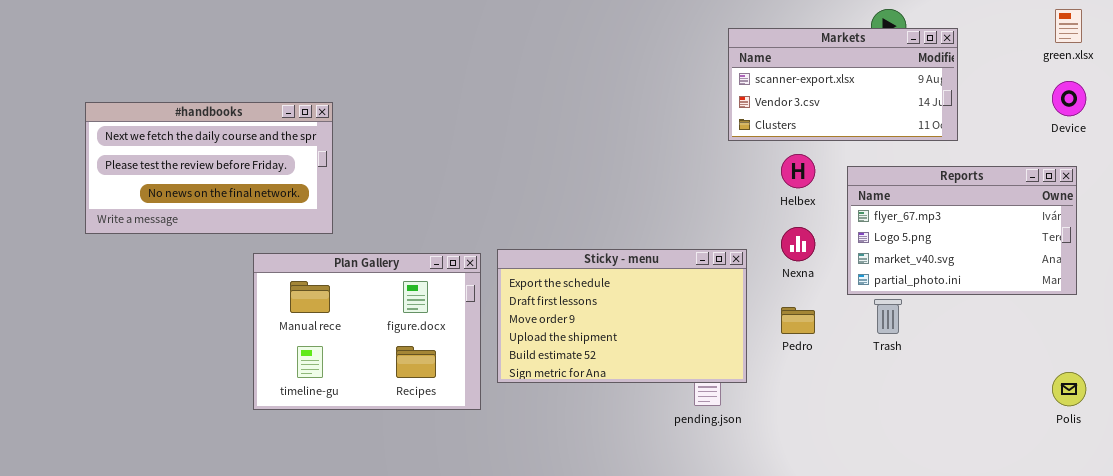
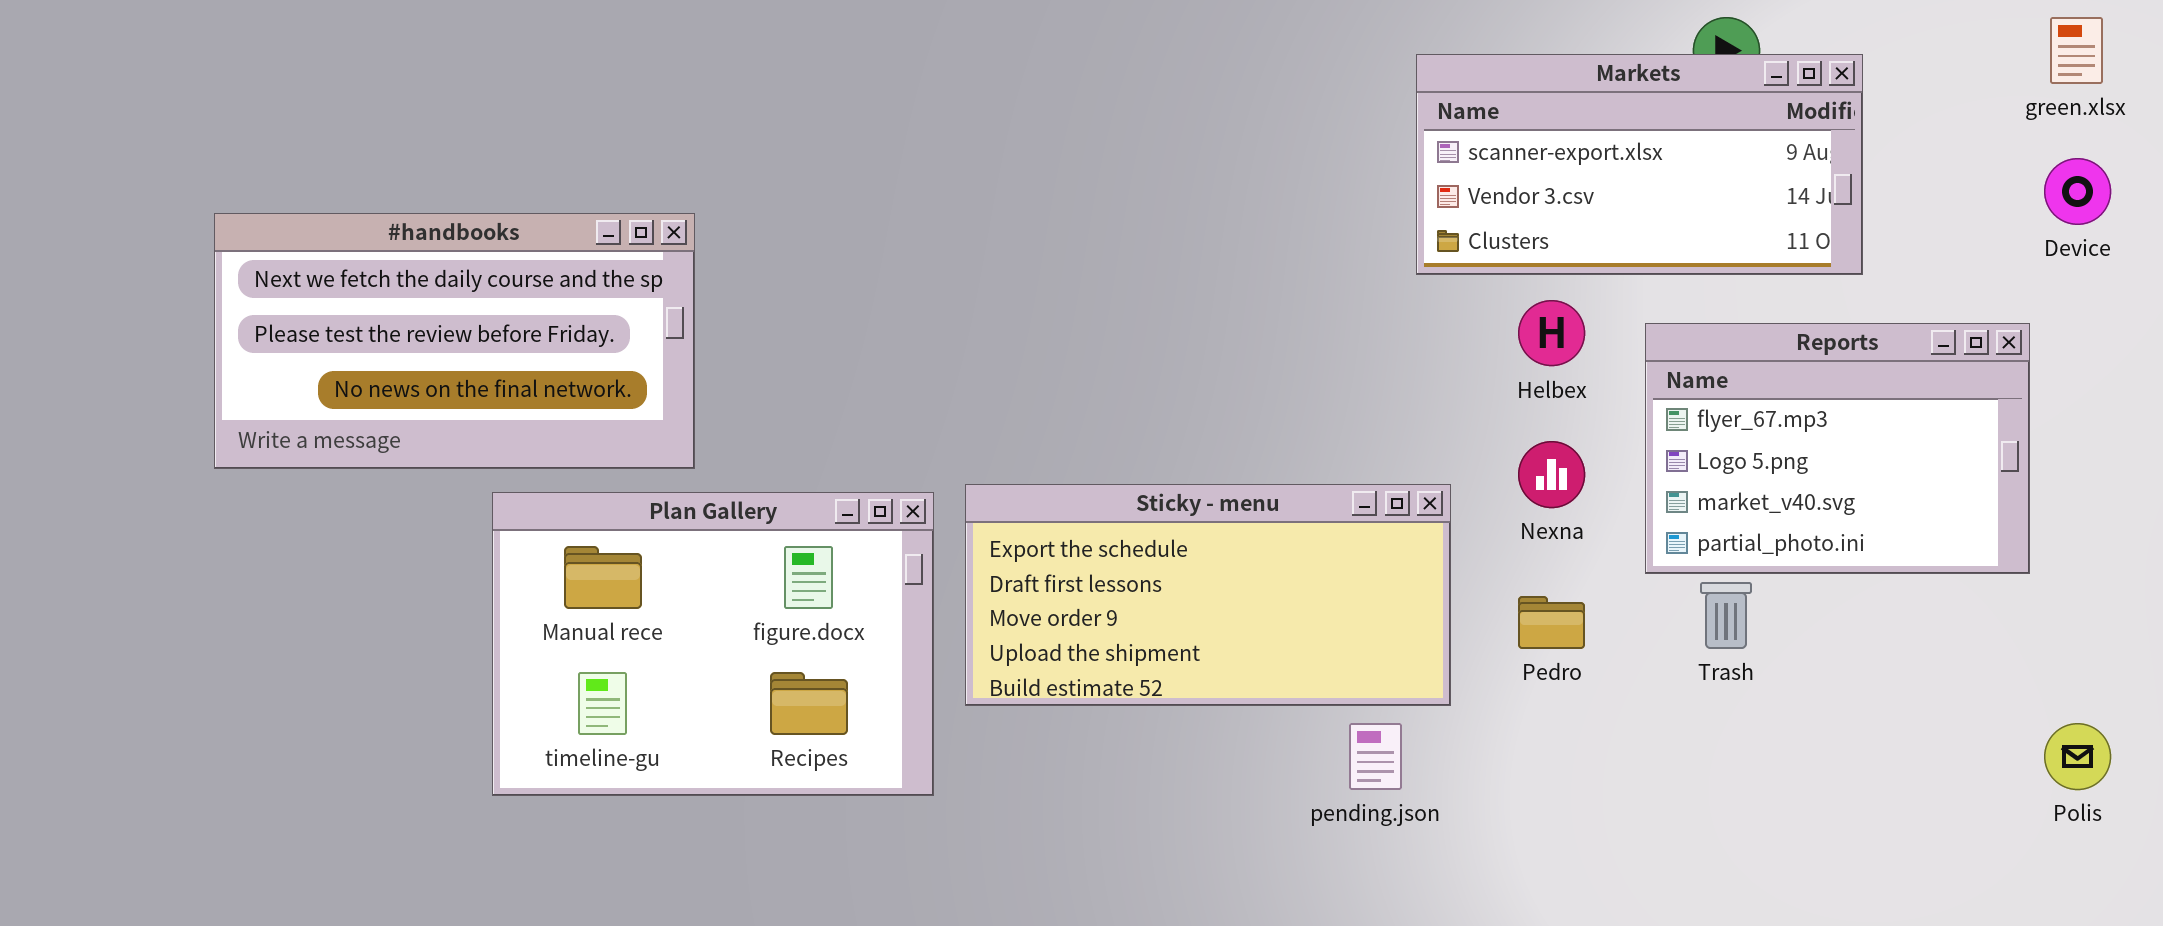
#handbooks: [85,102,333,234] -> [214,213,695,469], moved
Reports: [847,166,1077,295] -> [1645,323,2030,574], resized
Sticky - menu: [497,249,747,383] -> [965,484,1451,706], resized

